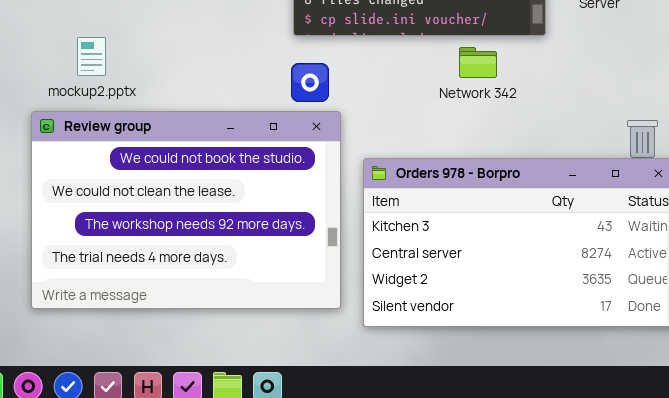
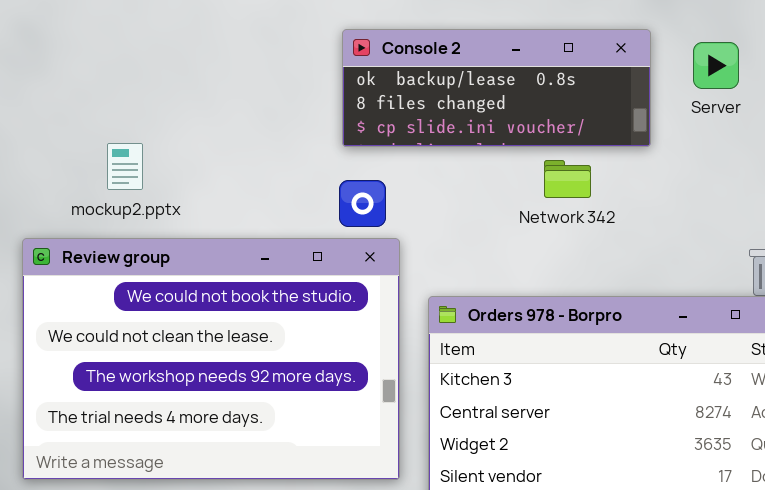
mockup2.pptx: [77,37,106,76] -> [107,143,143,190], moved

